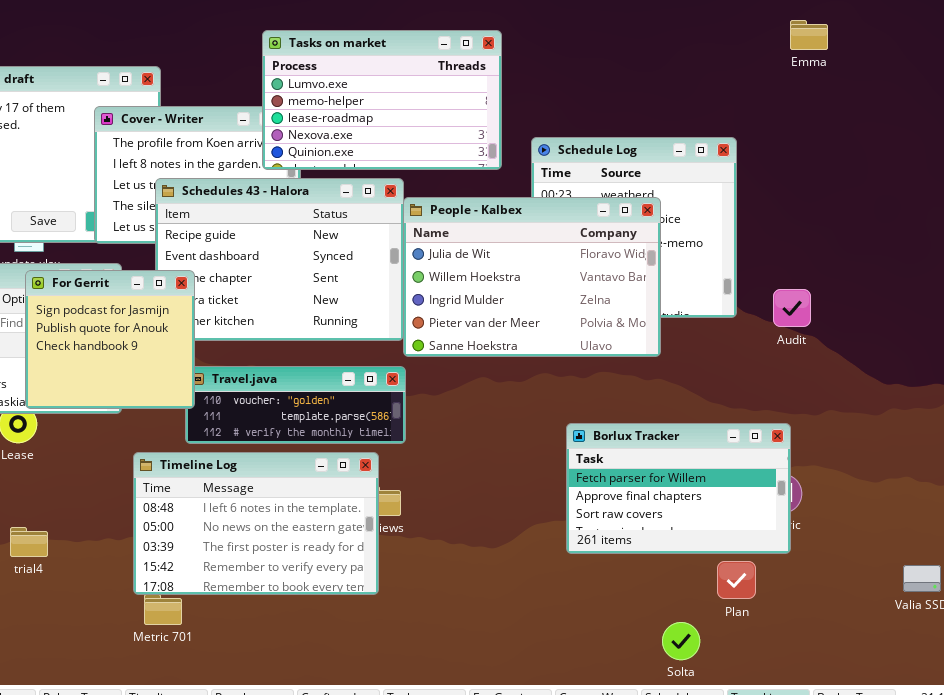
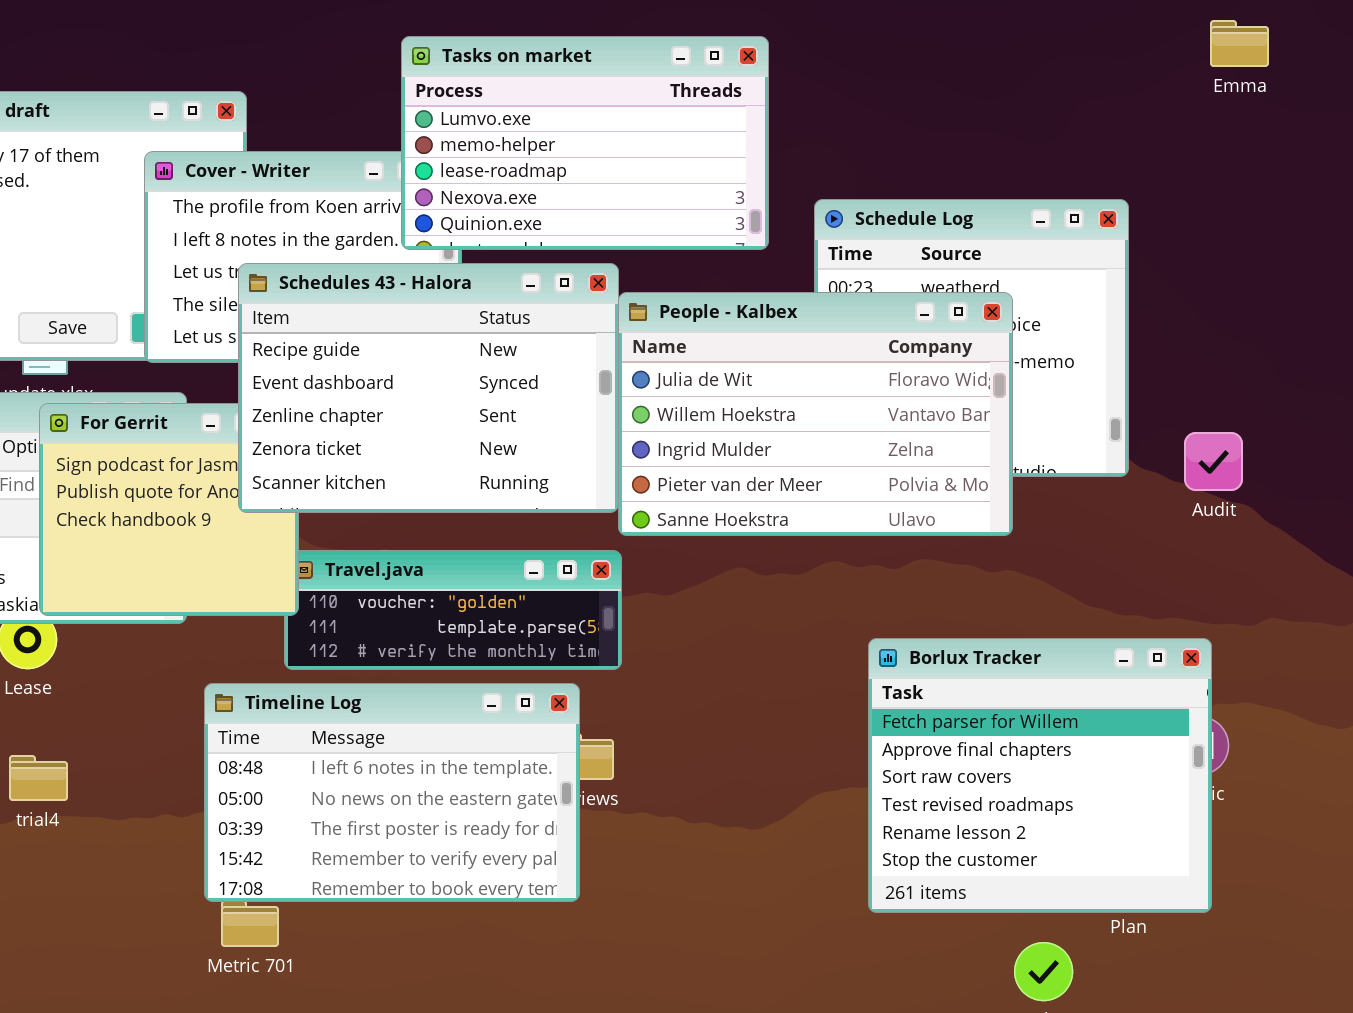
Schedules 43 - Halora: [155,178,404,341] -> [238,263,619,513], raised
Borlux Tracker: [566,423,791,554] -> [868,638,1212,913], resized
trial4: [10,527,48,557] -> [9,755,68,801], moved

